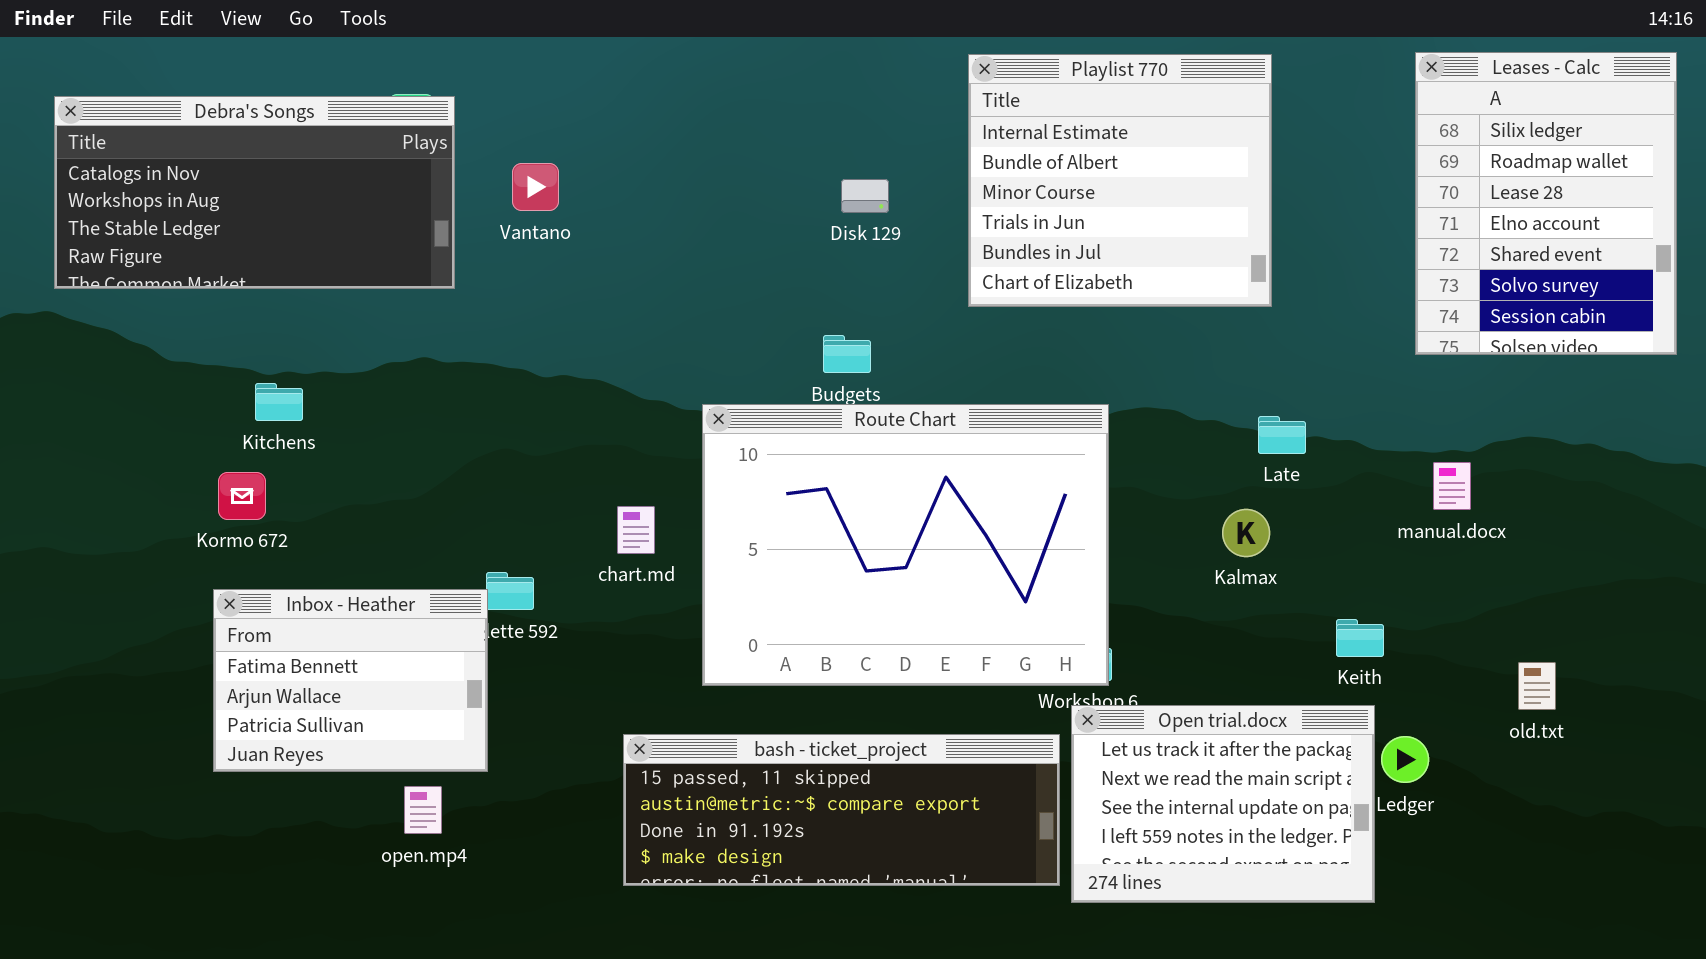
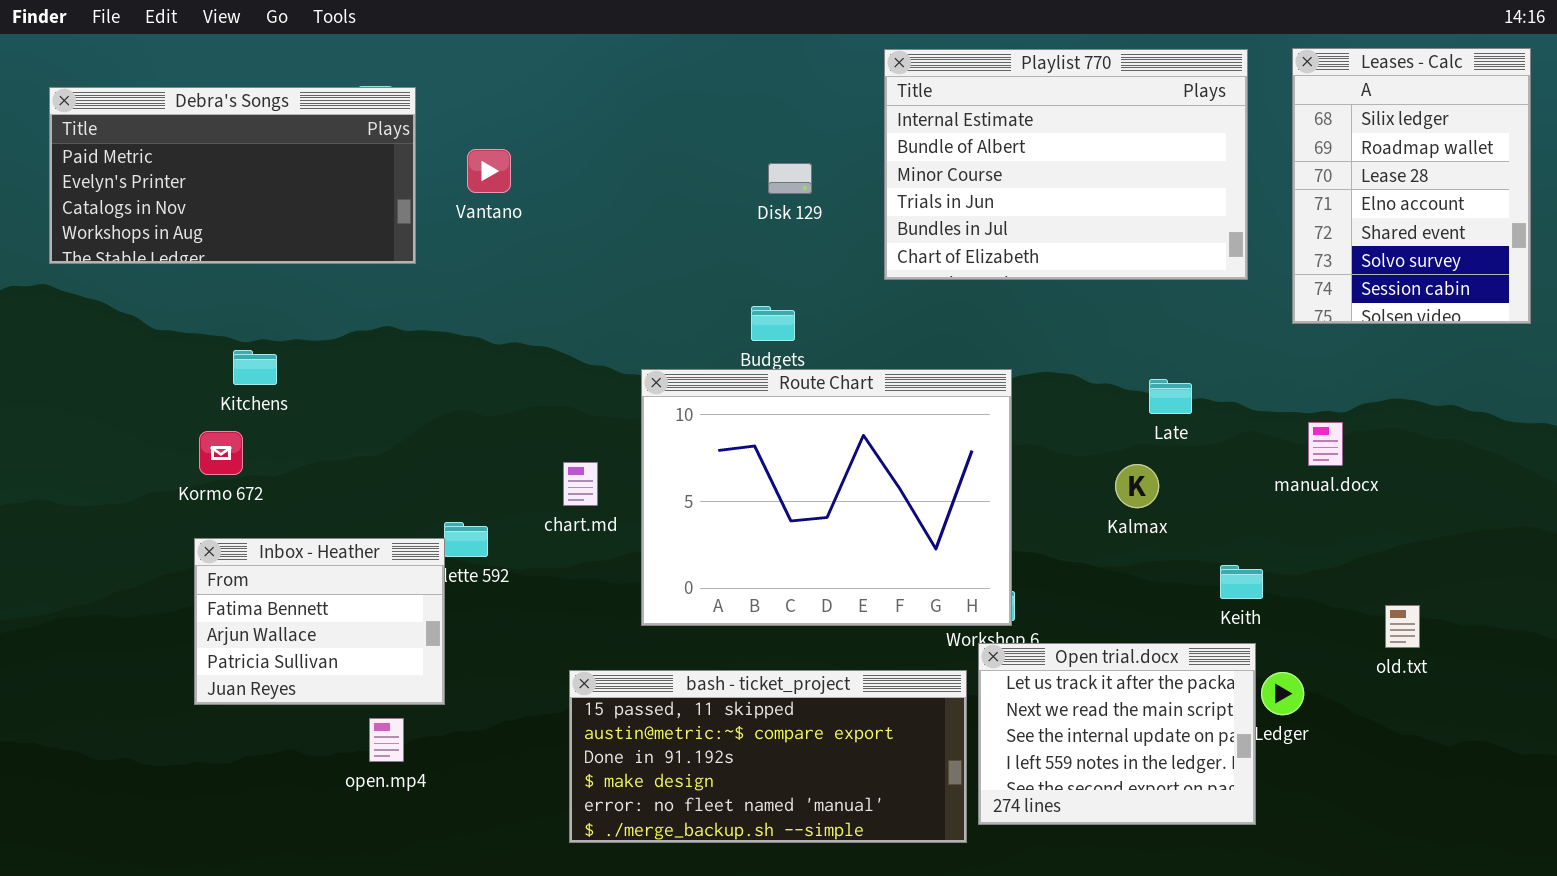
Playlist 770: [968,54,1272,307] -> [884,49,1248,280], resized
Debra's Songs: [54,96,455,289] -> [49,87,416,264], scrolled up 2 rows
bash - ticket_project: [623,734,1060,886] -> [569,670,967,843], resized

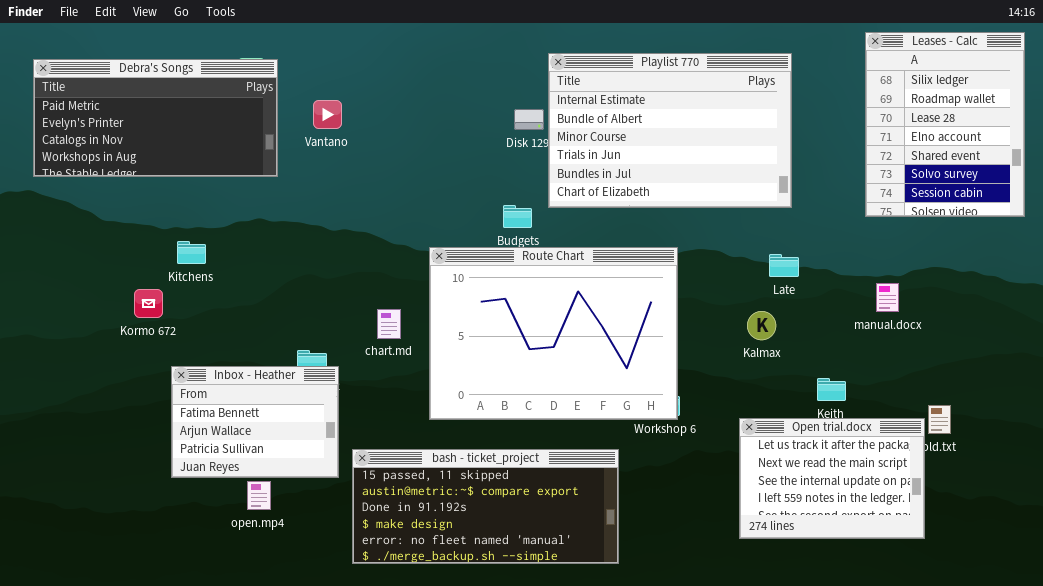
Playlist 770: [884,49,1248,280] -> [548,53,792,208], moved
Kitchens: [233,350,277,385] -> [177,241,206,264], moved
Inbox - Heather: [194,538,445,705] -> [171,366,339,478], moved
Open trial.docx: [978,643,1256,825] -> [739,418,925,539], moved
bash - ticket_project: [569,670,967,843] -> [352,449,619,564], moved

